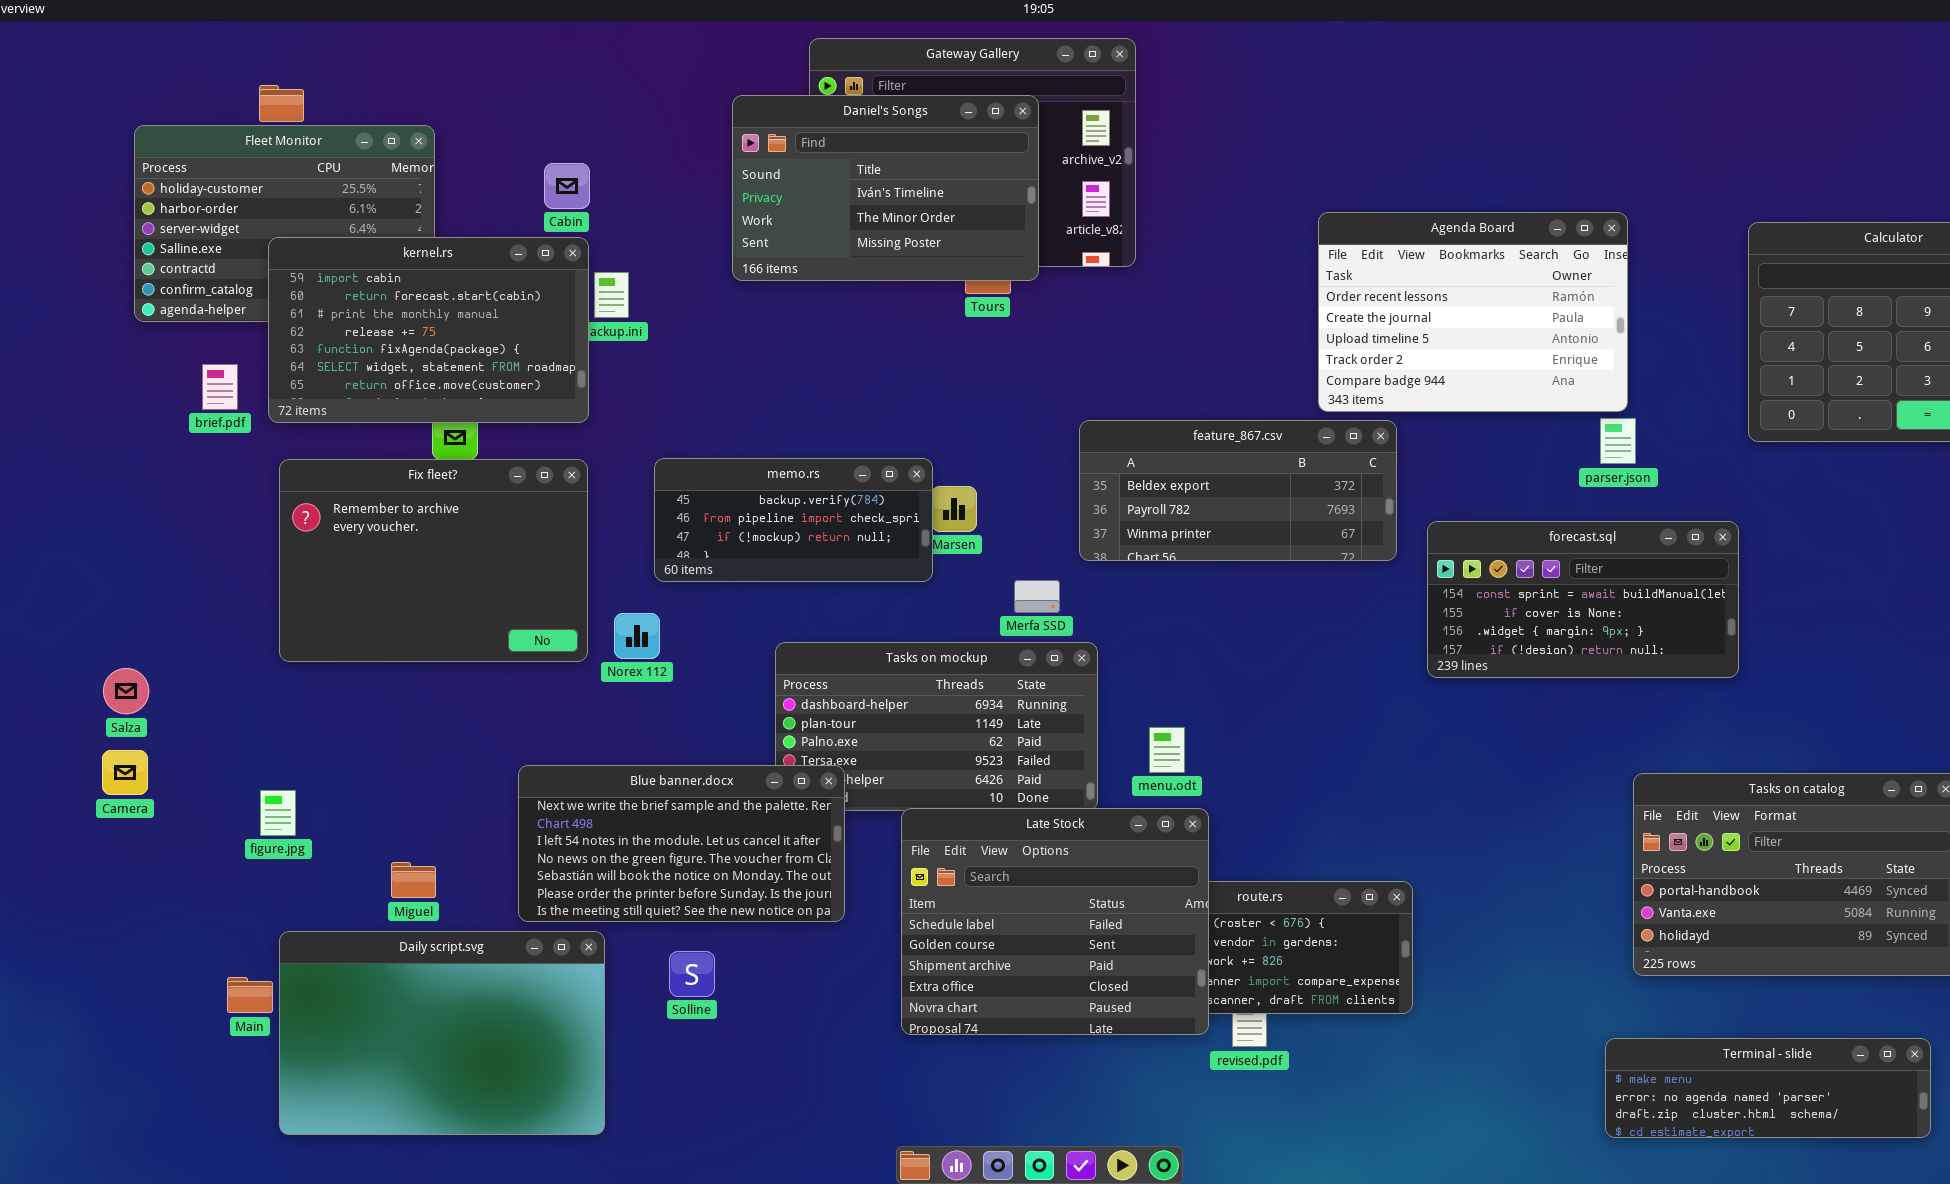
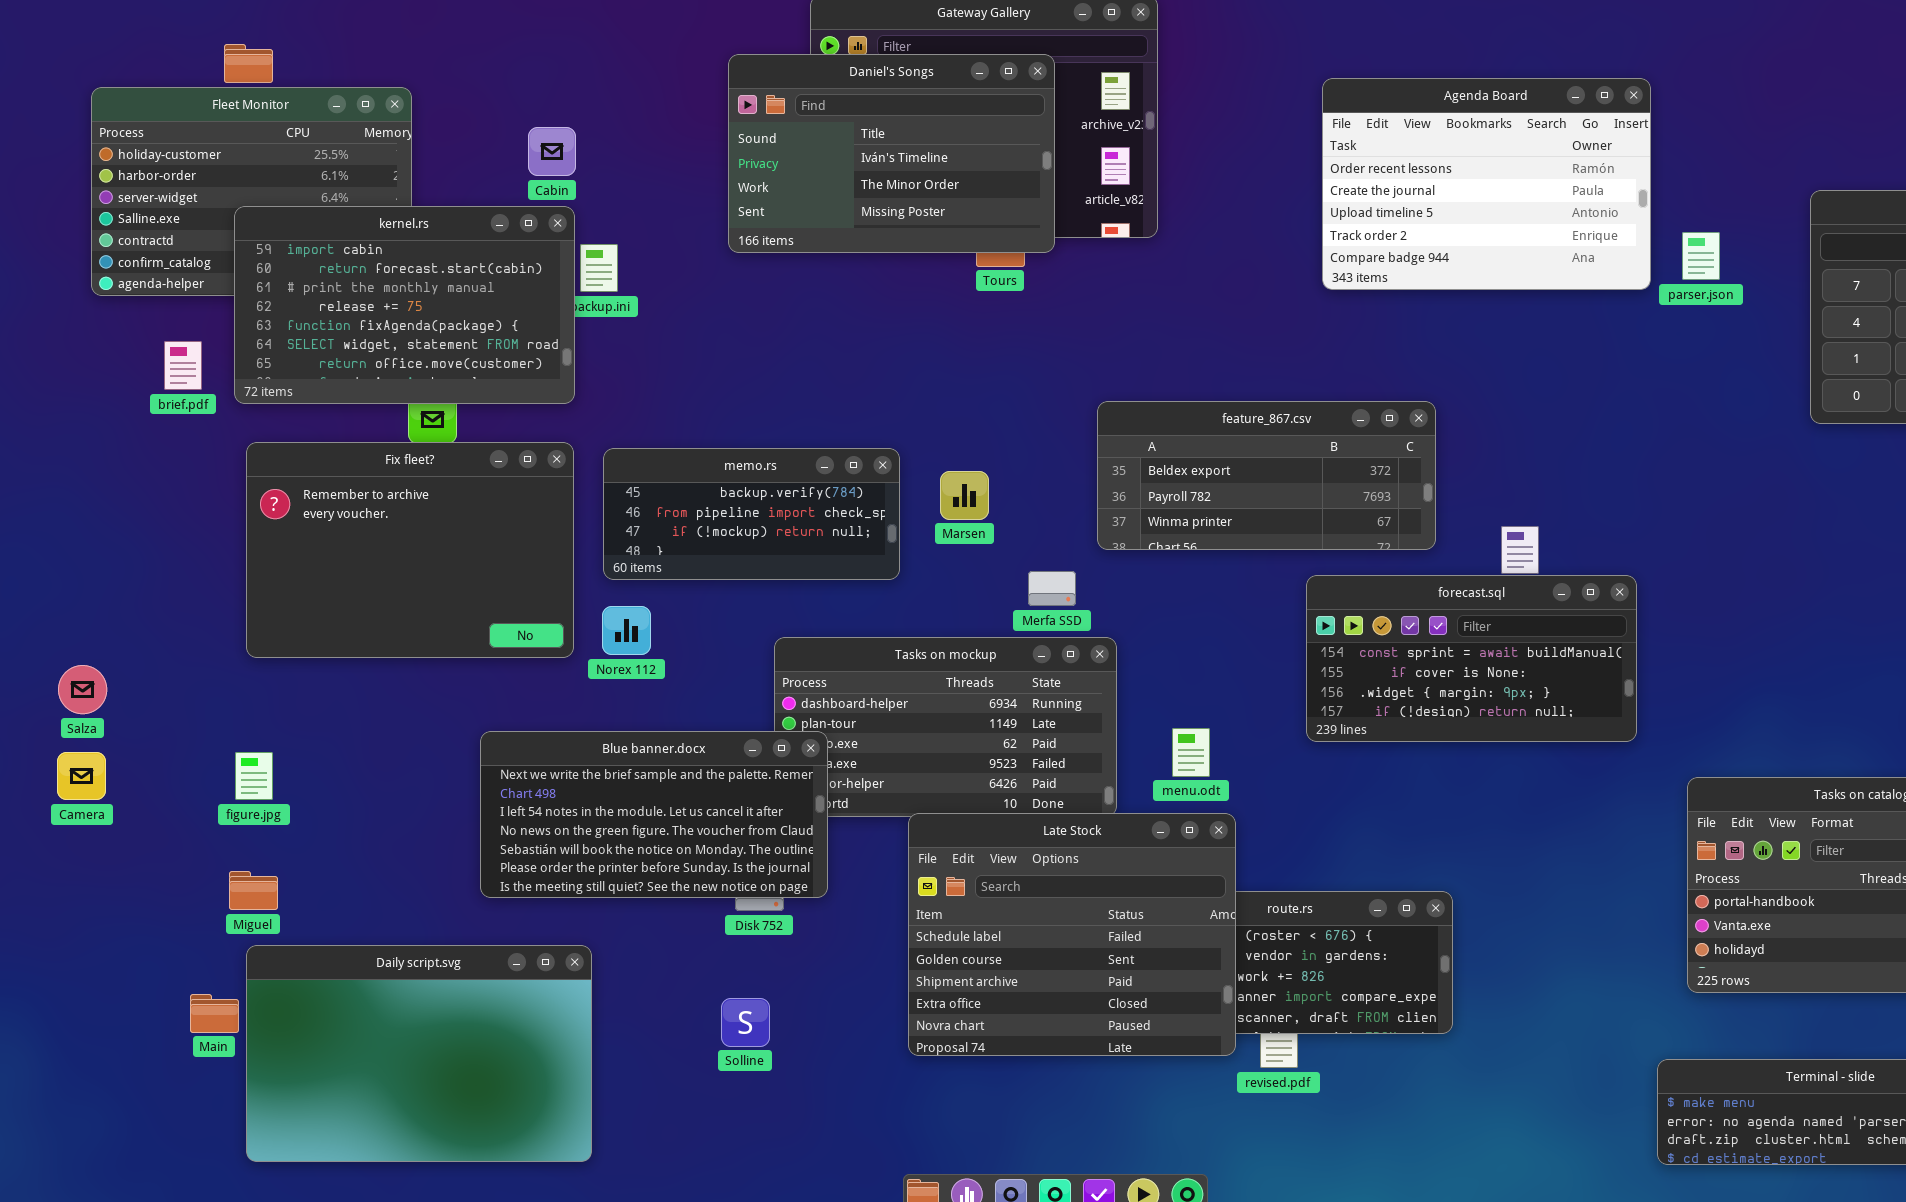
Agenda Board: [1318,212,1628,412] -> [1322,78,1651,290], moved
parser.json: [1600,418,1636,464] -> [1682,232,1720,280], moved
memo.rs: [654,458,933,582] -> [603,448,900,580], moved
forecast.sql: [1427,521,1739,678] -> [1306,575,1637,742], moved
Blue banner.docx: [518,765,845,922] -> [480,731,828,898], moved
figure.jpg: [260,790,296,836] -> [235,752,273,800], moved
Miguel: [391,862,436,898] -> [229,871,278,910], moved
Solline: [669,951,715,997] -> [721,998,770,1047], moved

